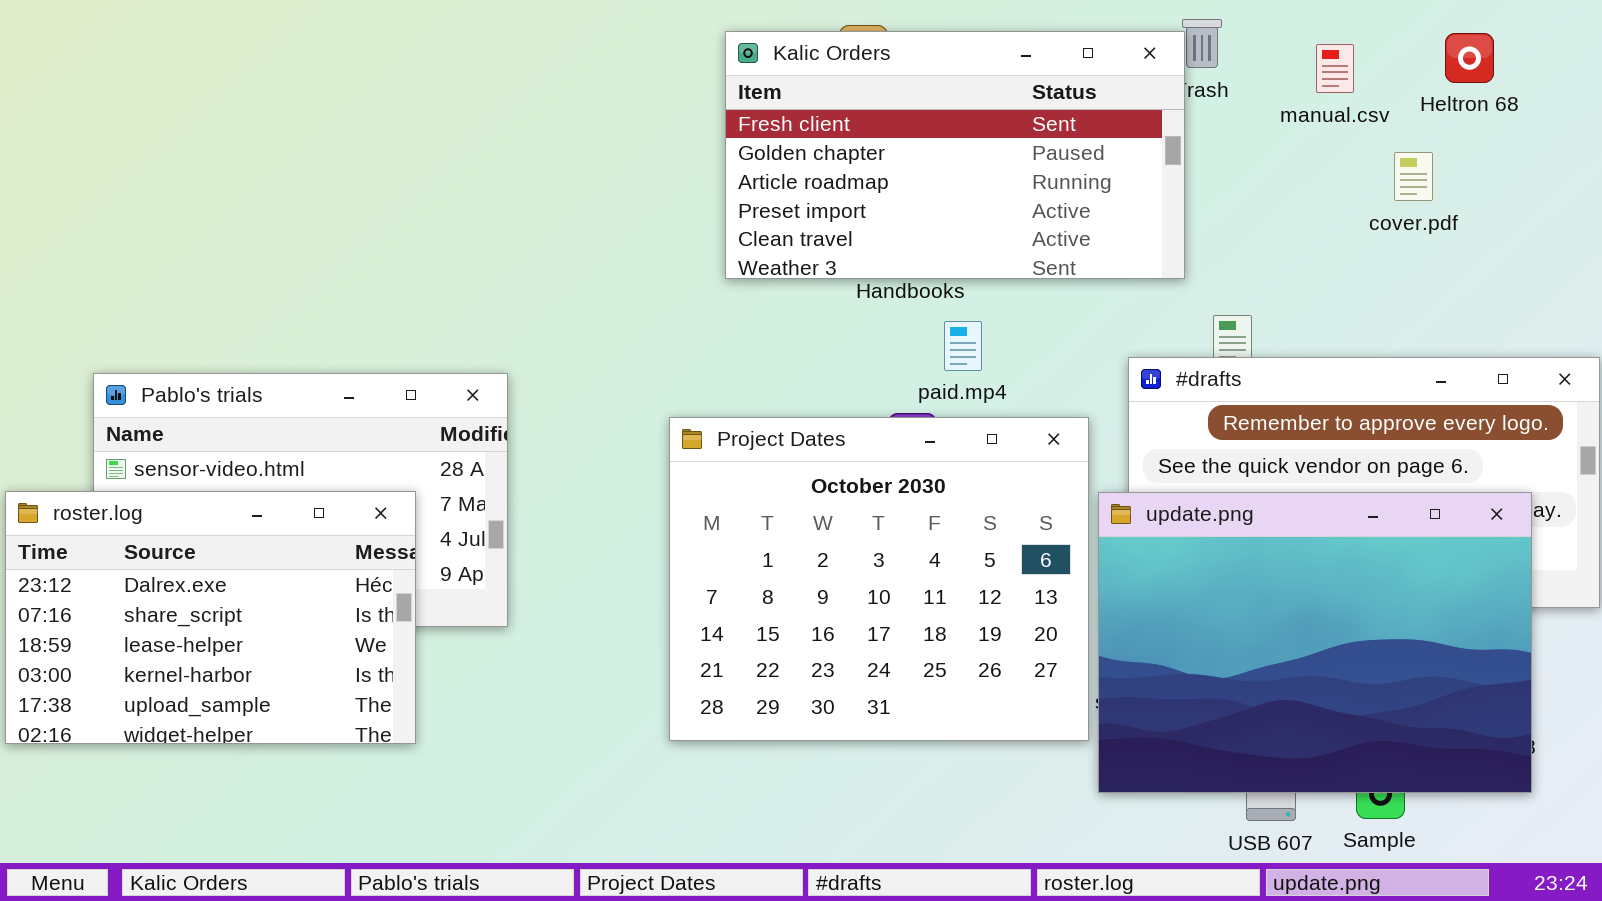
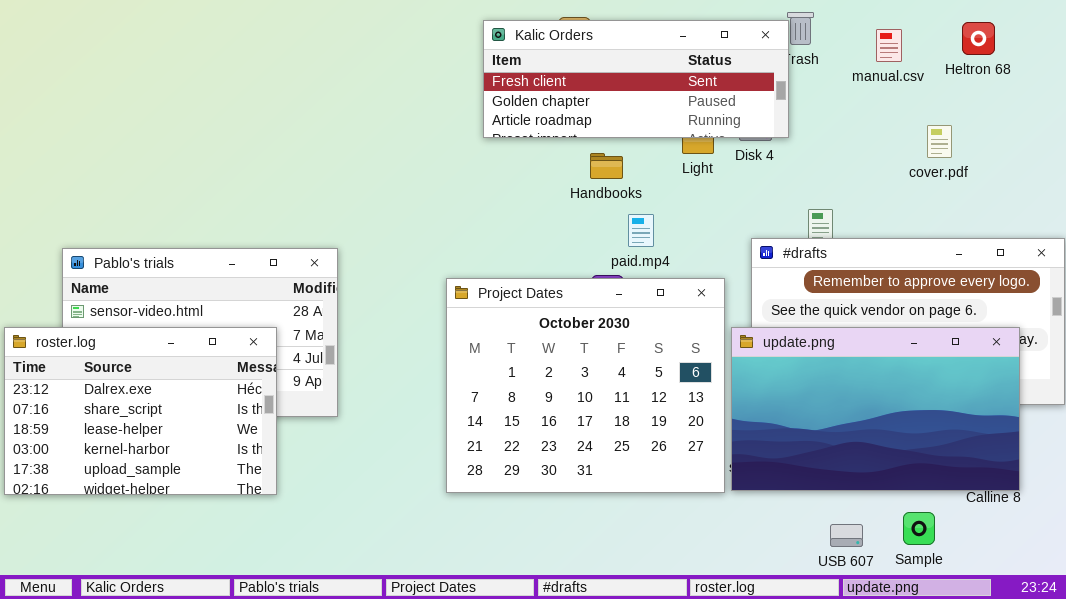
Kalic Orders: [725,31,1185,279] -> [483,20,789,138], resized
cover.pdf: [1394,152,1433,201] -> [927,125,952,158], moved
update.png: [1098,492,1532,793] -> [731,327,1020,491], resized

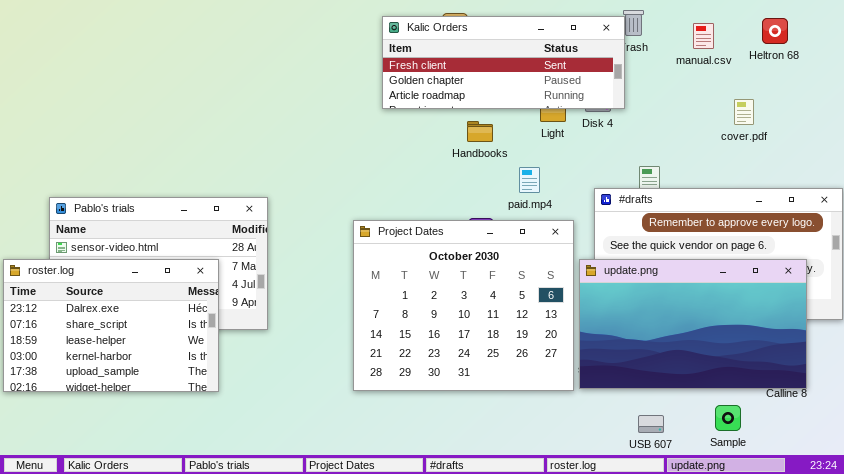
paid.mp4: [628,214,654,247] -> [519,167,540,193], moved
USB 607: [830,524,863,547] -> [638,415,664,433], moved

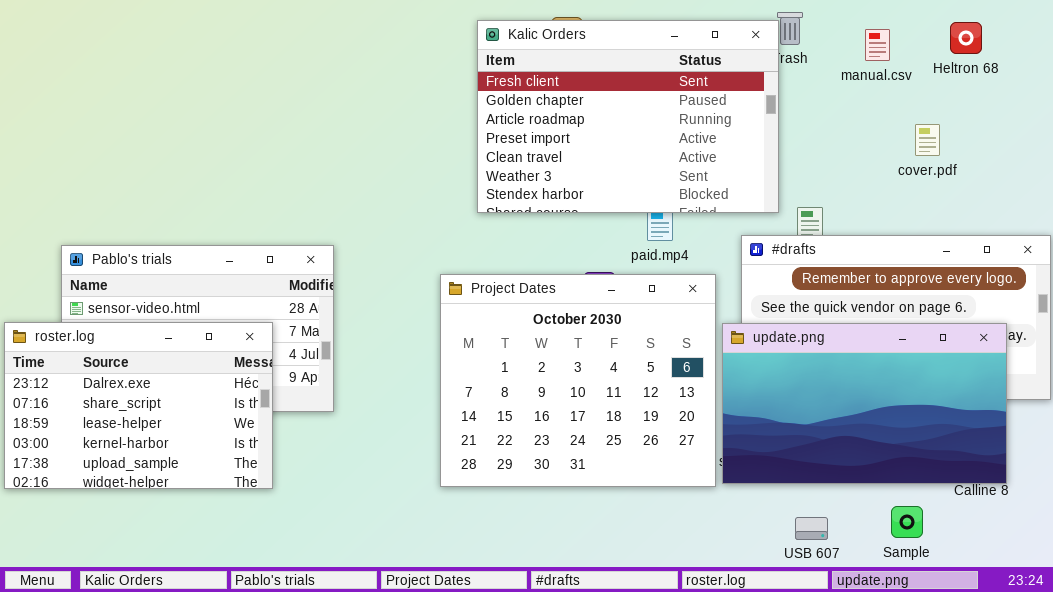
Kalic Orders: [382,16,625,109] -> [477,20,779,213], resized

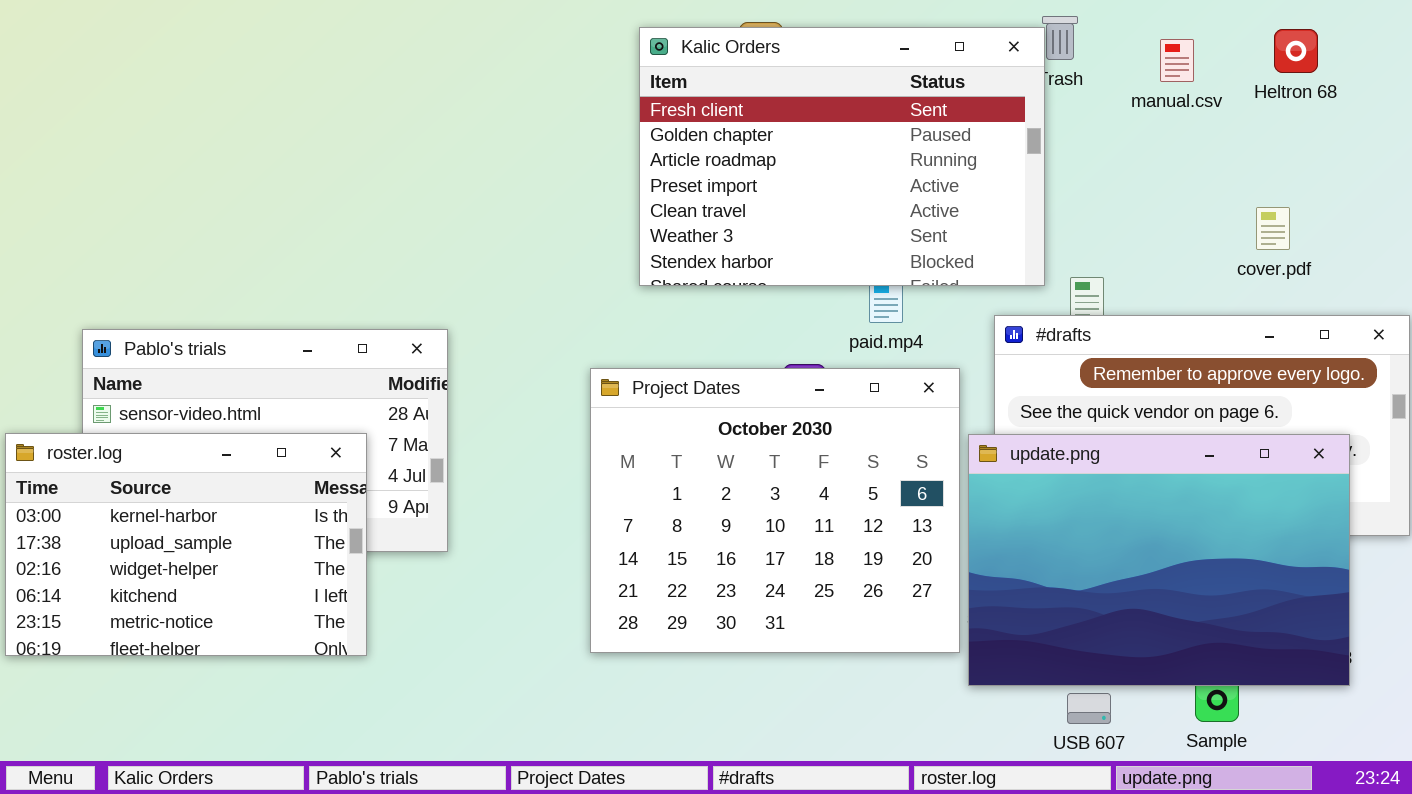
cover.pdf: [915,124,940,156] -> [1256,207,1290,250], moved
roster.log: [4,322,273,489] -> [5,433,367,656], scrolled down 3 rows
update.png: [722,323,1007,484] -> [968,434,1350,686], resized

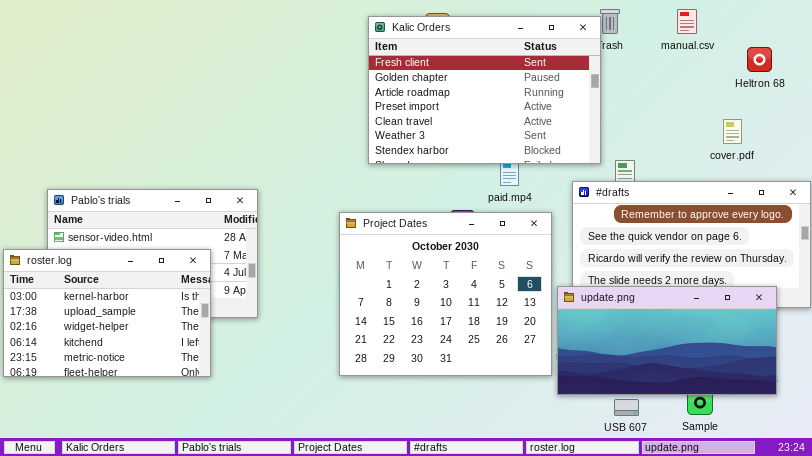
Heltron 68: [1274,29,1318,73] -> [747,47,772,72], moved
manual.csv: [1160,39,1194,82] -> [677,9,697,34], moved
update.png: [968,434,1350,686] -> [557,286,777,395], resized

